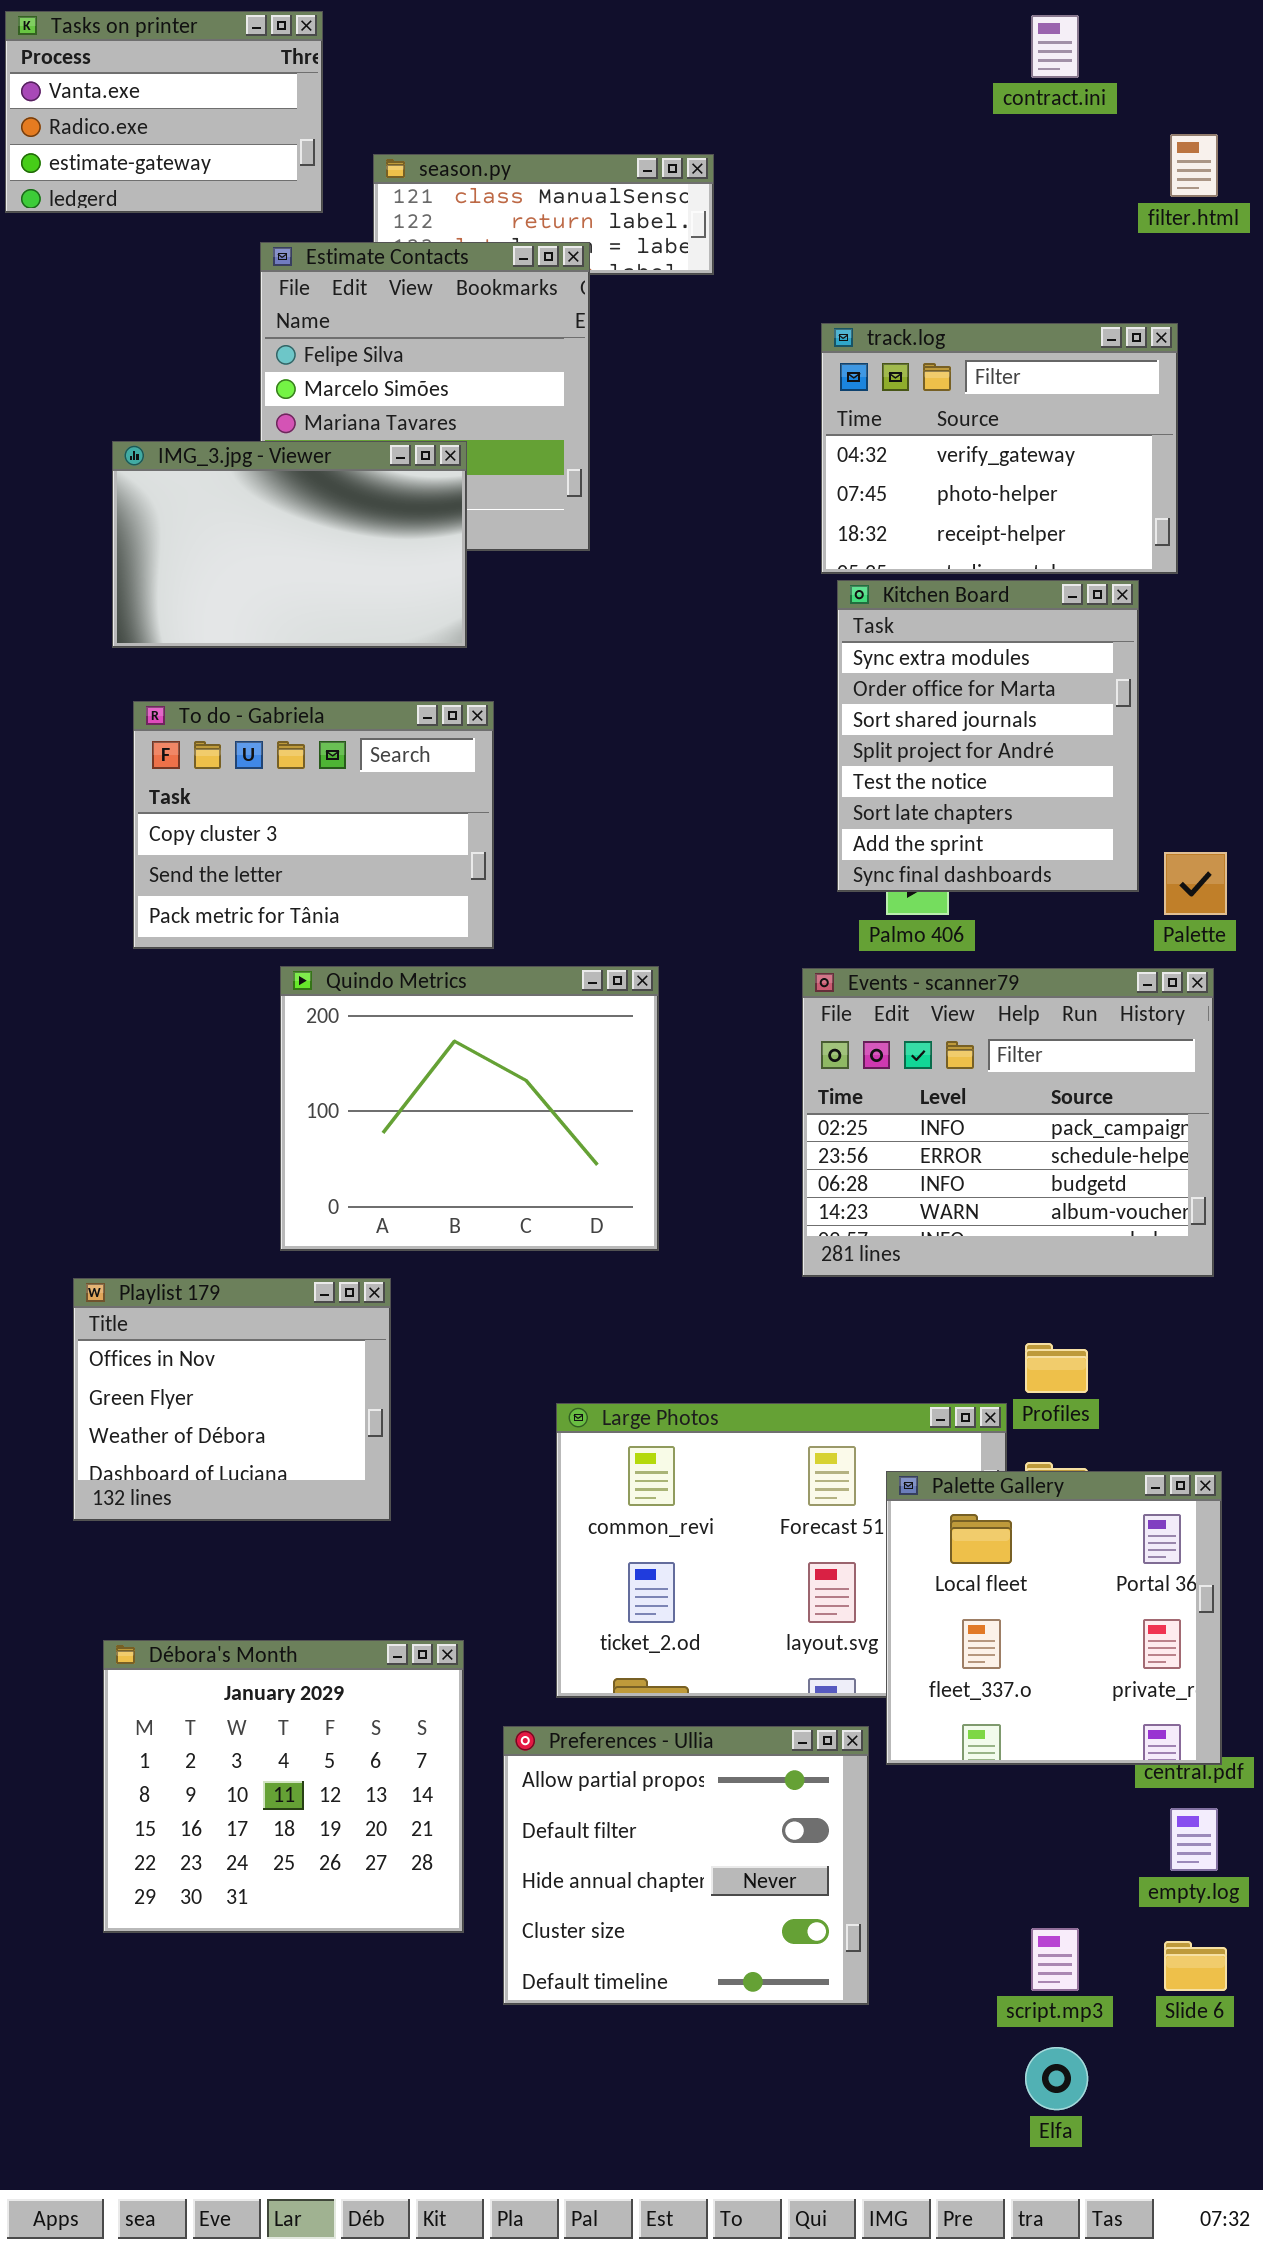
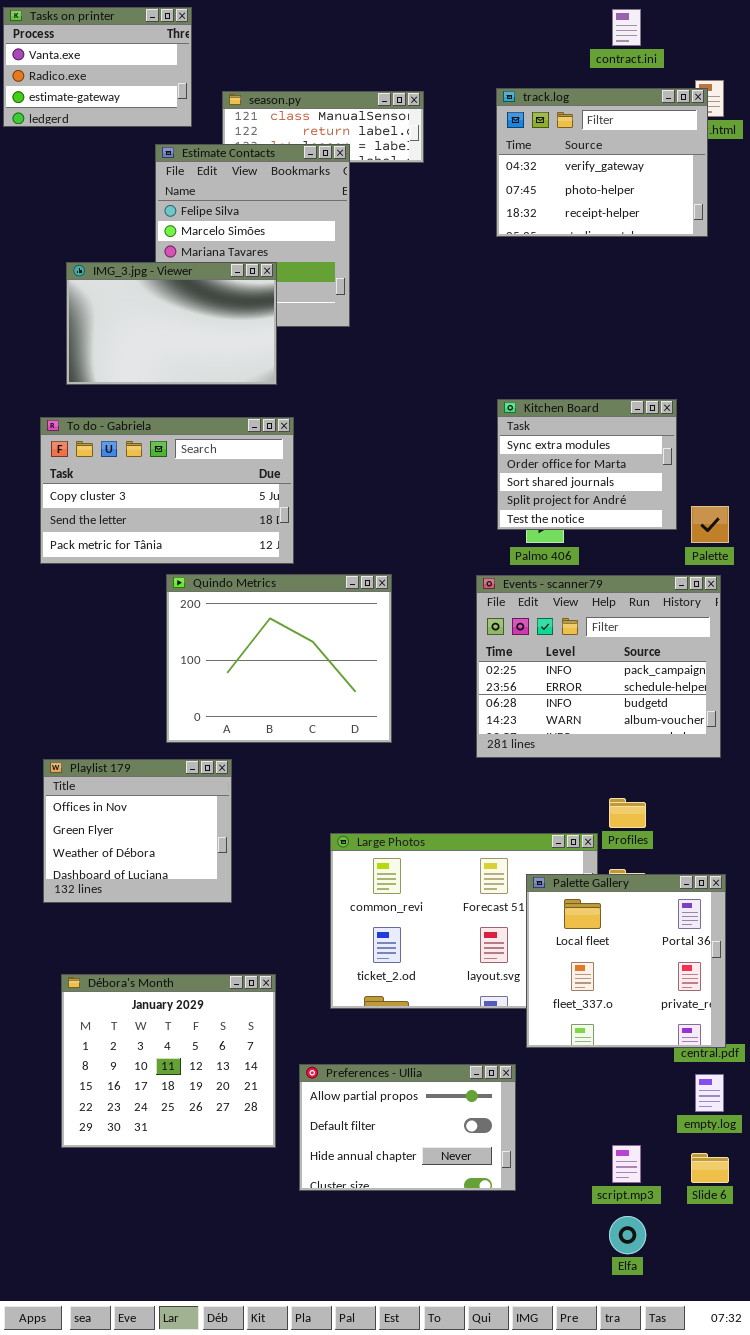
track.log: [821,323,1178,574] -> [496,88,708,237], moved
Kitchen Board: [837,580,1139,892] -> [497,399,677,530], resized
To do - Gabriela: [133,701,494,949] -> [40,417,294,564], resized
Preferences - Ullia: [503,1726,869,2005] -> [299,1064,516,1191], resized

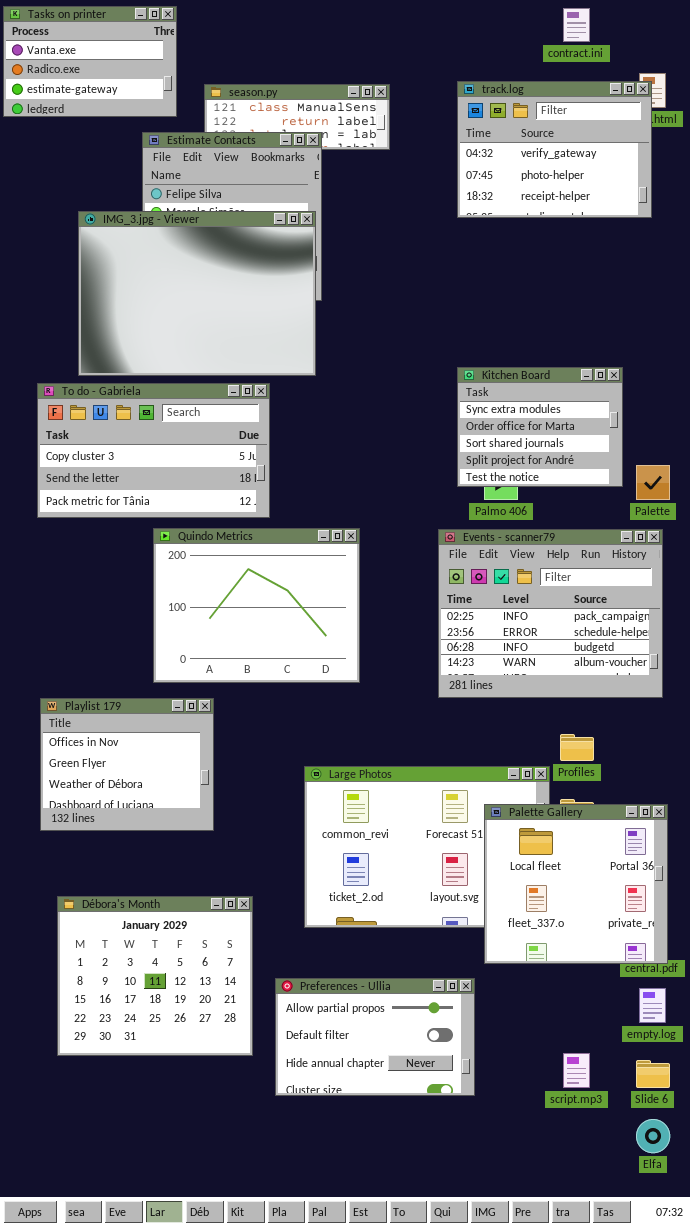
IMG_3.jpg - Viewer: [66,262,277,385] -> [78,211,316,376], moved, resized
Elfa: [609,1216,646,1254] -> [636,1119,670,1153], moved

